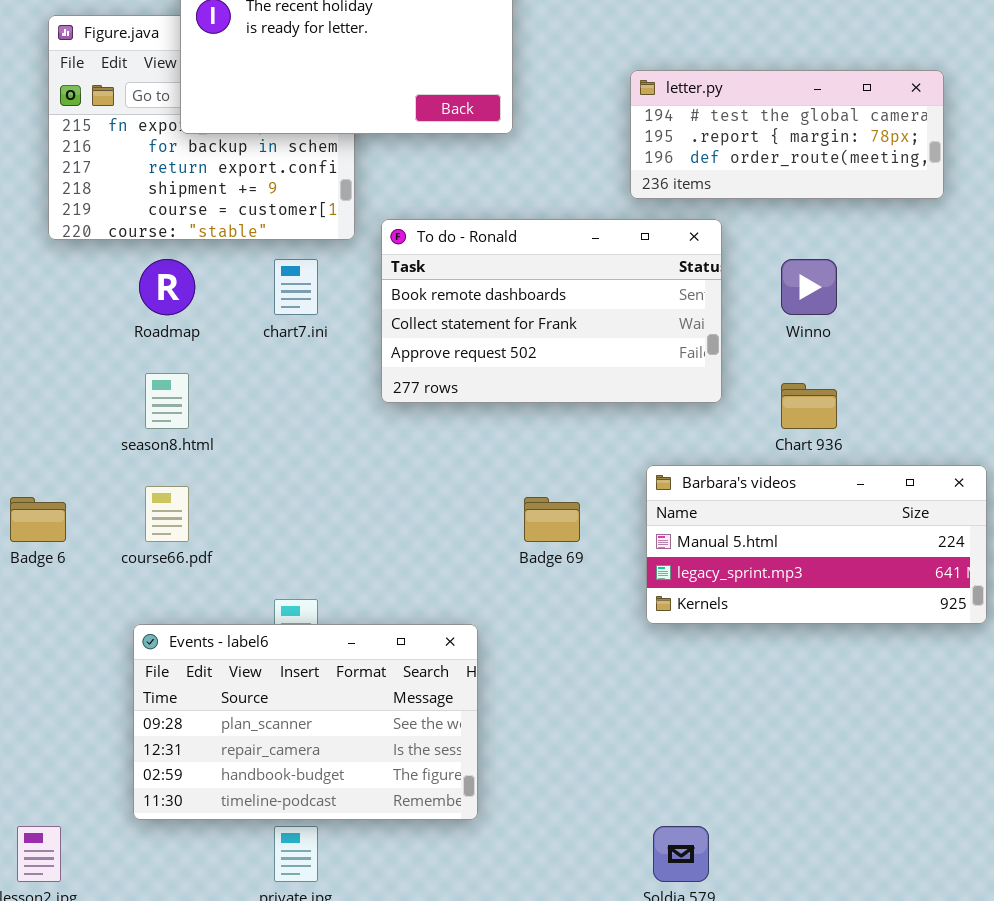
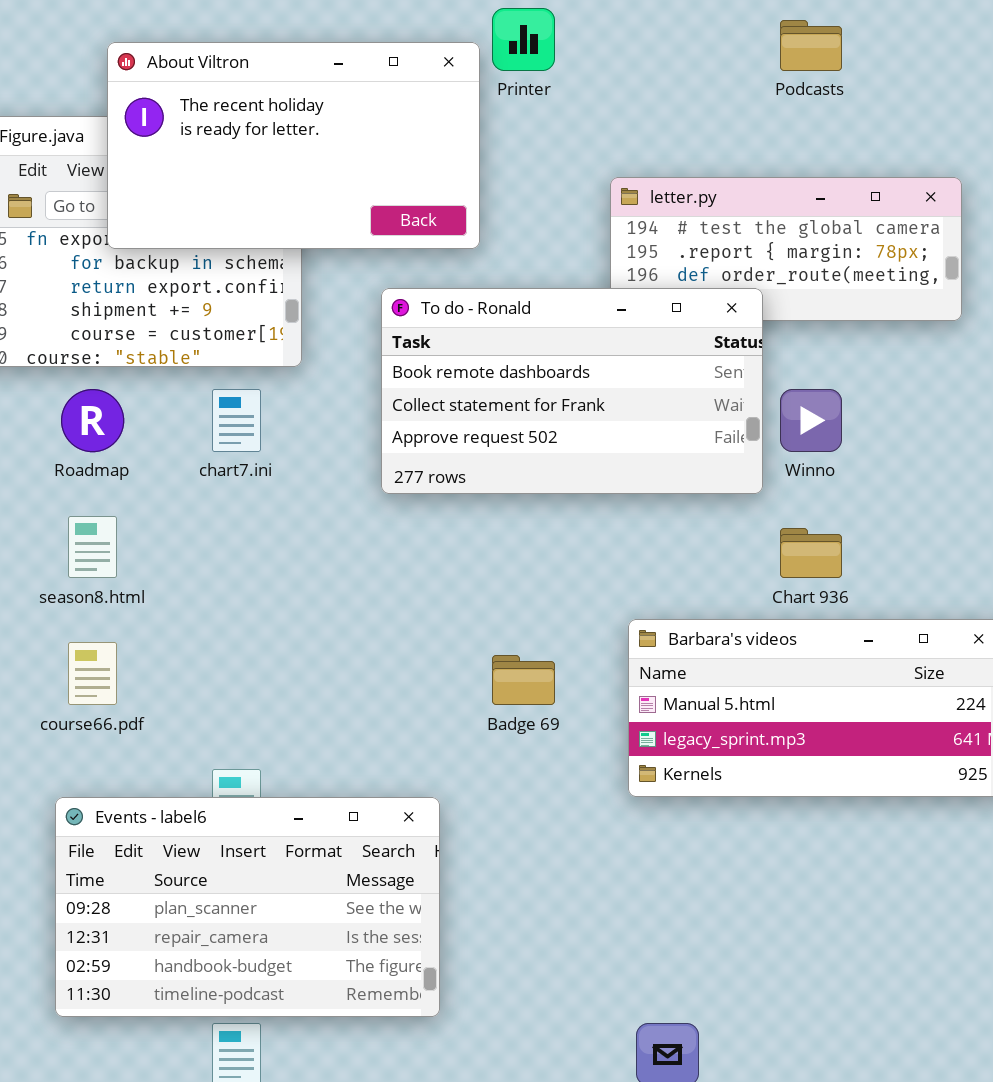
To do - Ronald: [381,219,722,403] -> [381,288,763,494], moved

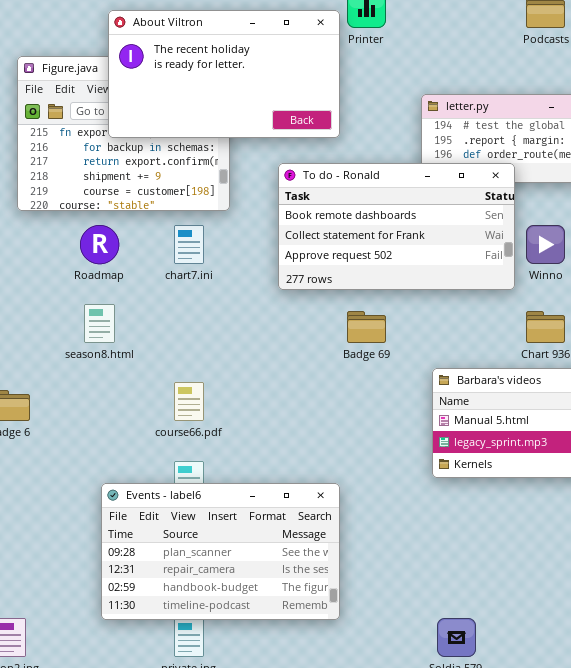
course66.pdf: [68,642,117,705] -> [174,382,204,421], moved
Badge 69: [492,655,555,705] -> [347,311,386,343], moved
Events - label6: [55,797,440,1017] -> [101,483,340,620], moved

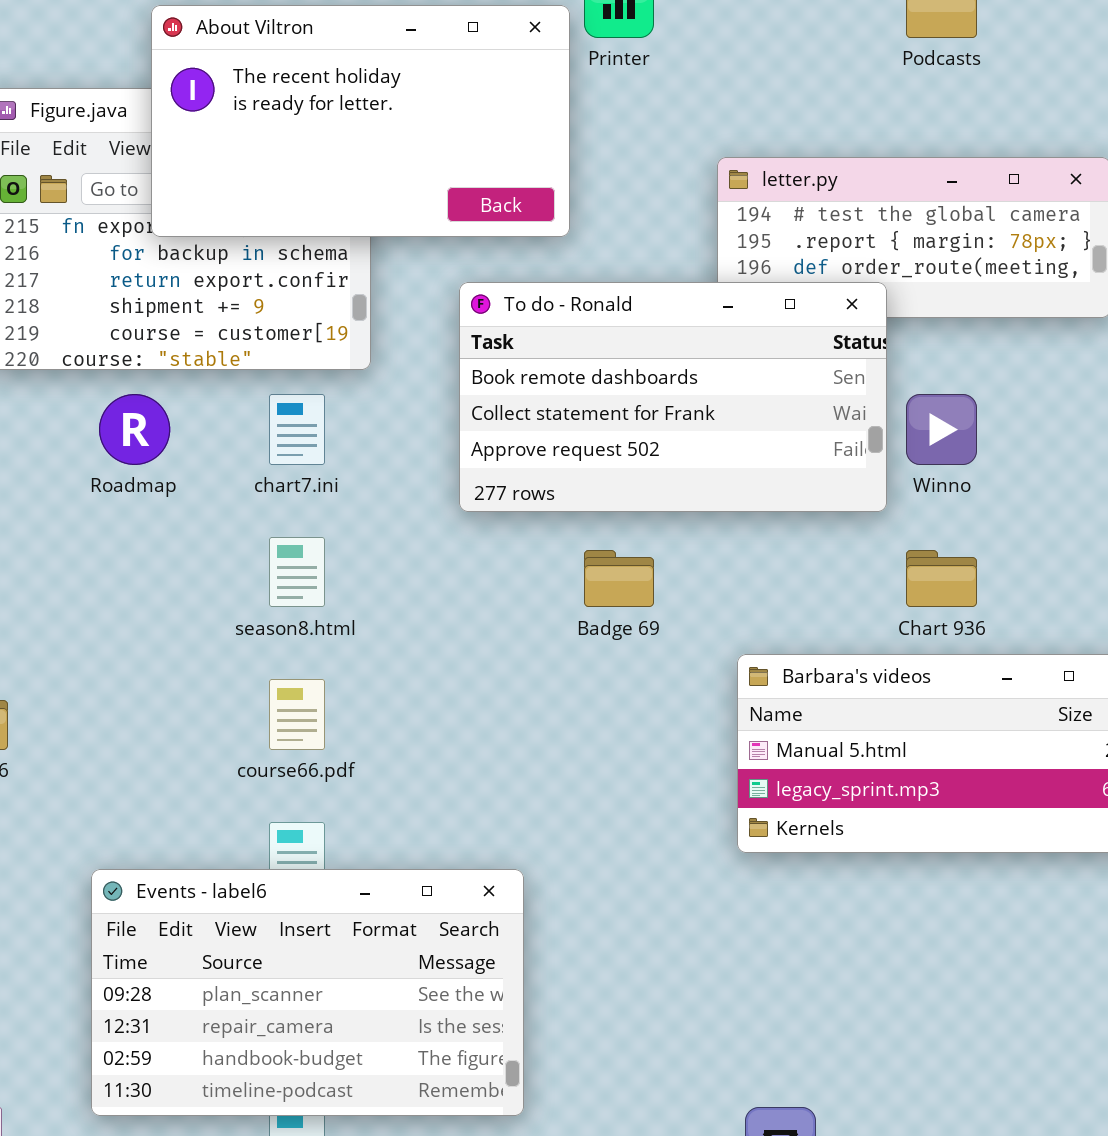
season8.html: [84,304,115,343] -> [269,537,325,607], moved
Events - label6: [101,483,340,620] -> [91,869,524,1116], moved

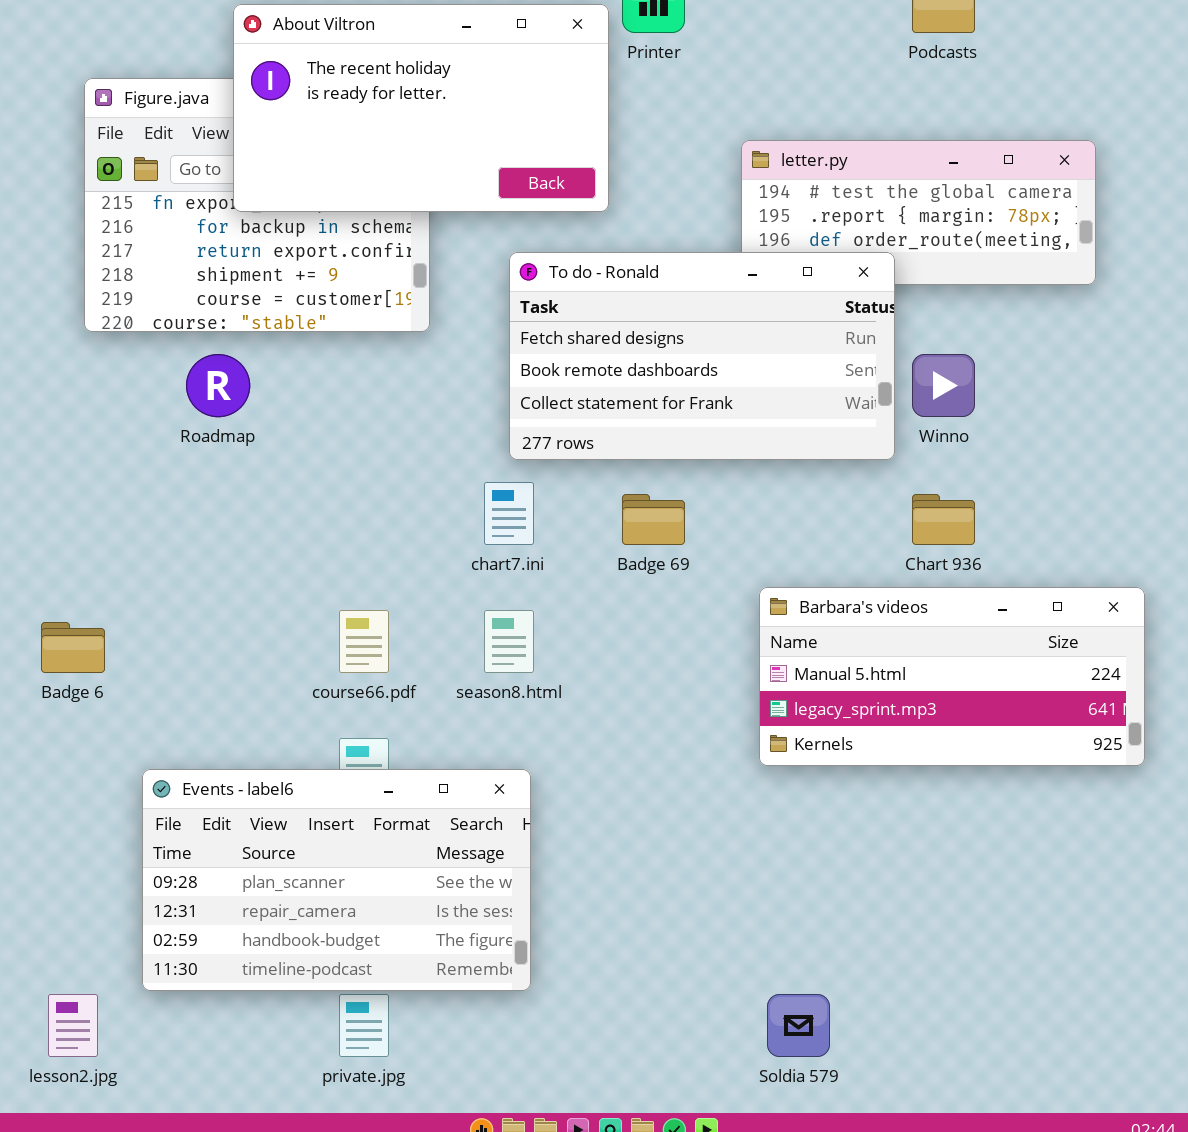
To do - Ronald: [459,282,887,512] -> [509,252,895,460], scrolled up 1 row
chart7.ini: [269,394,325,465] -> [484,482,534,545], moved
season8.html: [269,537,325,607] -> [484,610,534,673], moved
Events - label6: [91,869,524,1116] -> [142,769,531,991], moved

